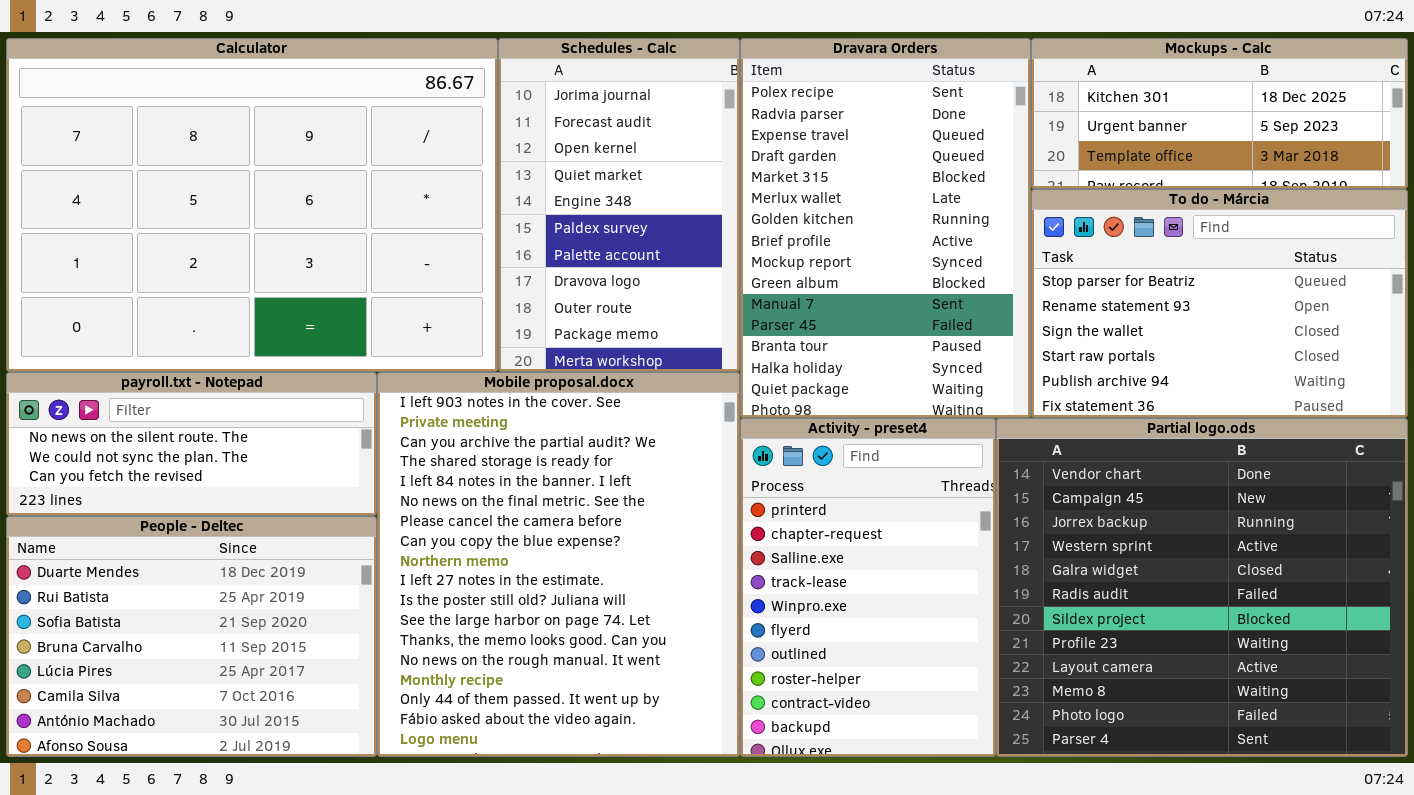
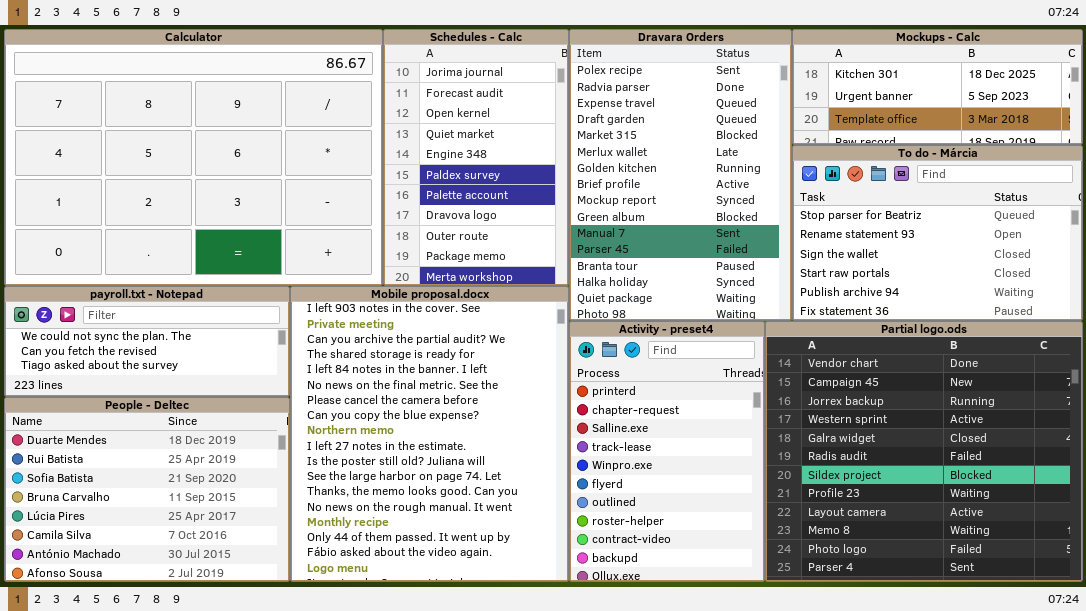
payroll.txt - Notepad: [6,372,377,516] -> [4,286,290,397], scrolled down 1 row

